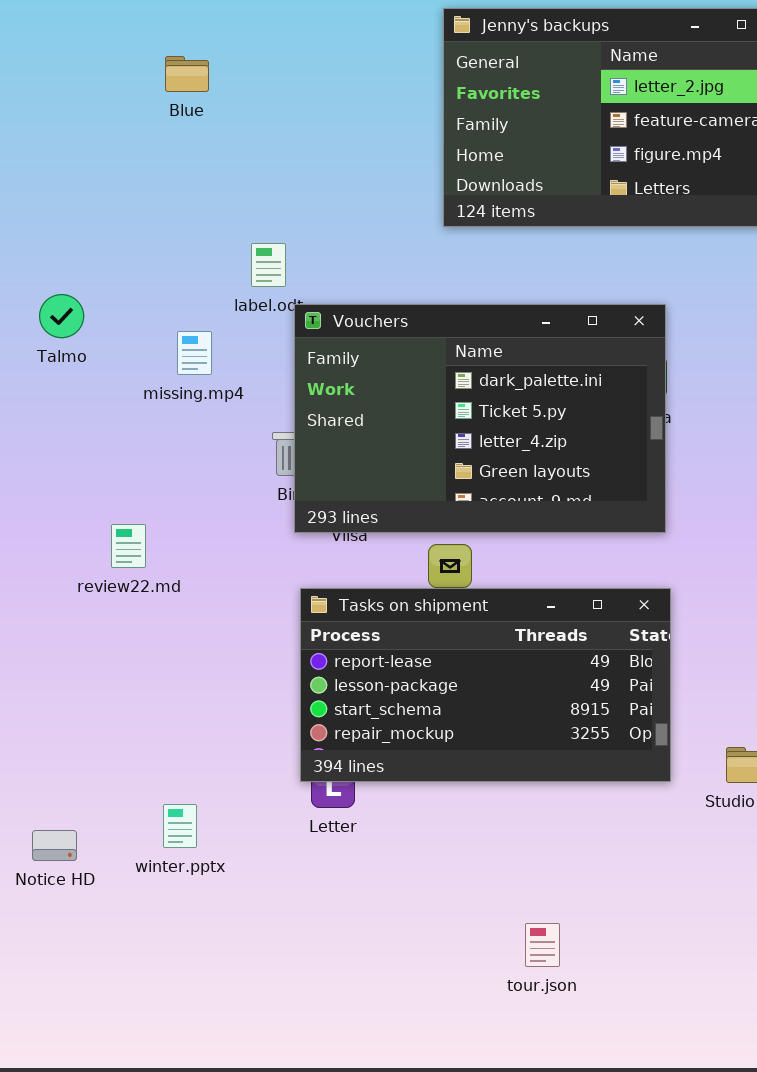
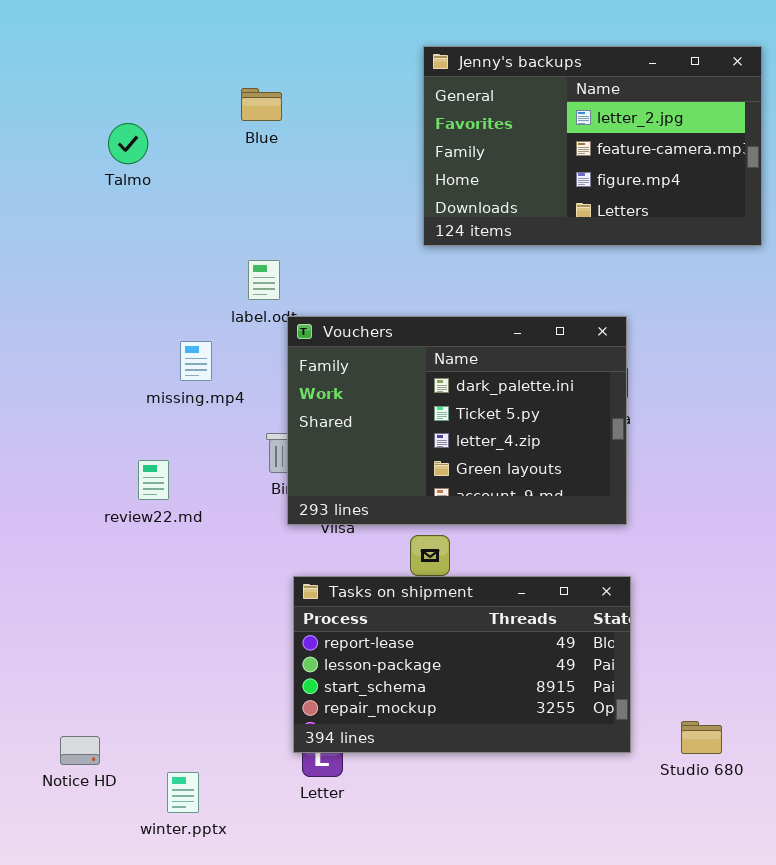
Blue: [165,56,209,92] -> [241,88,282,121], moved
Talmo: [39,294,84,338] -> [108,123,148,164], moved
review22.md: [111,524,146,568] -> [138,460,169,500], moved
Notice HD: [32,830,77,861] -> [60,736,100,765], moved

